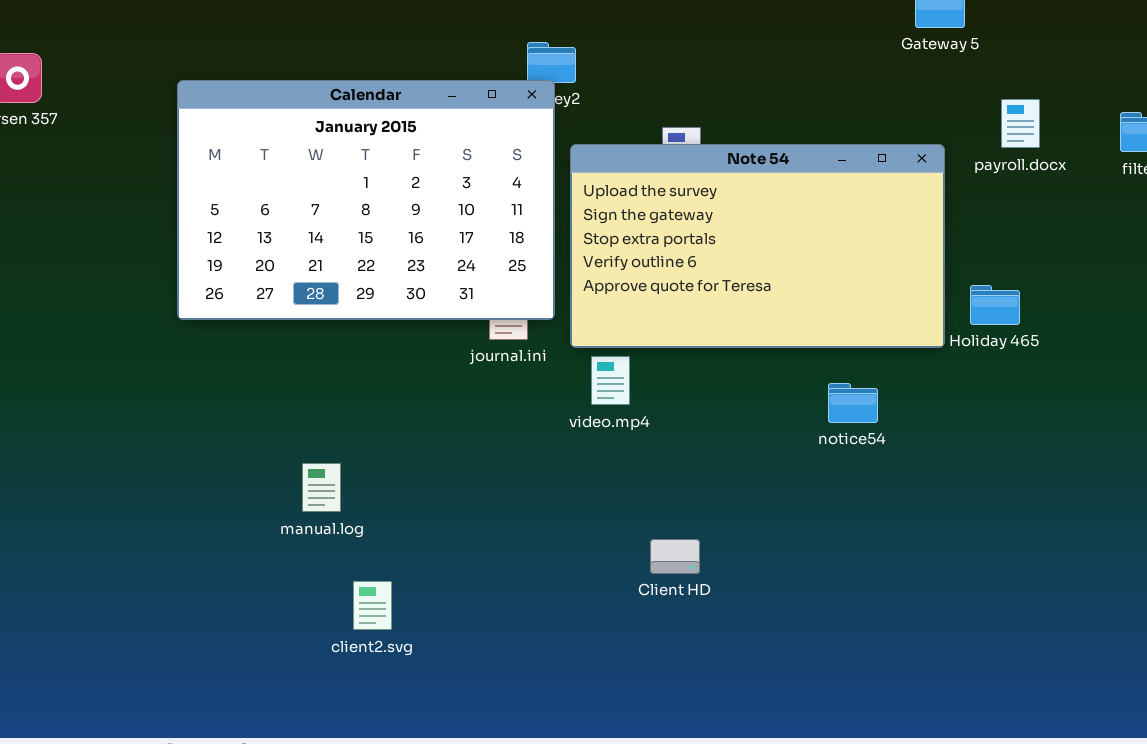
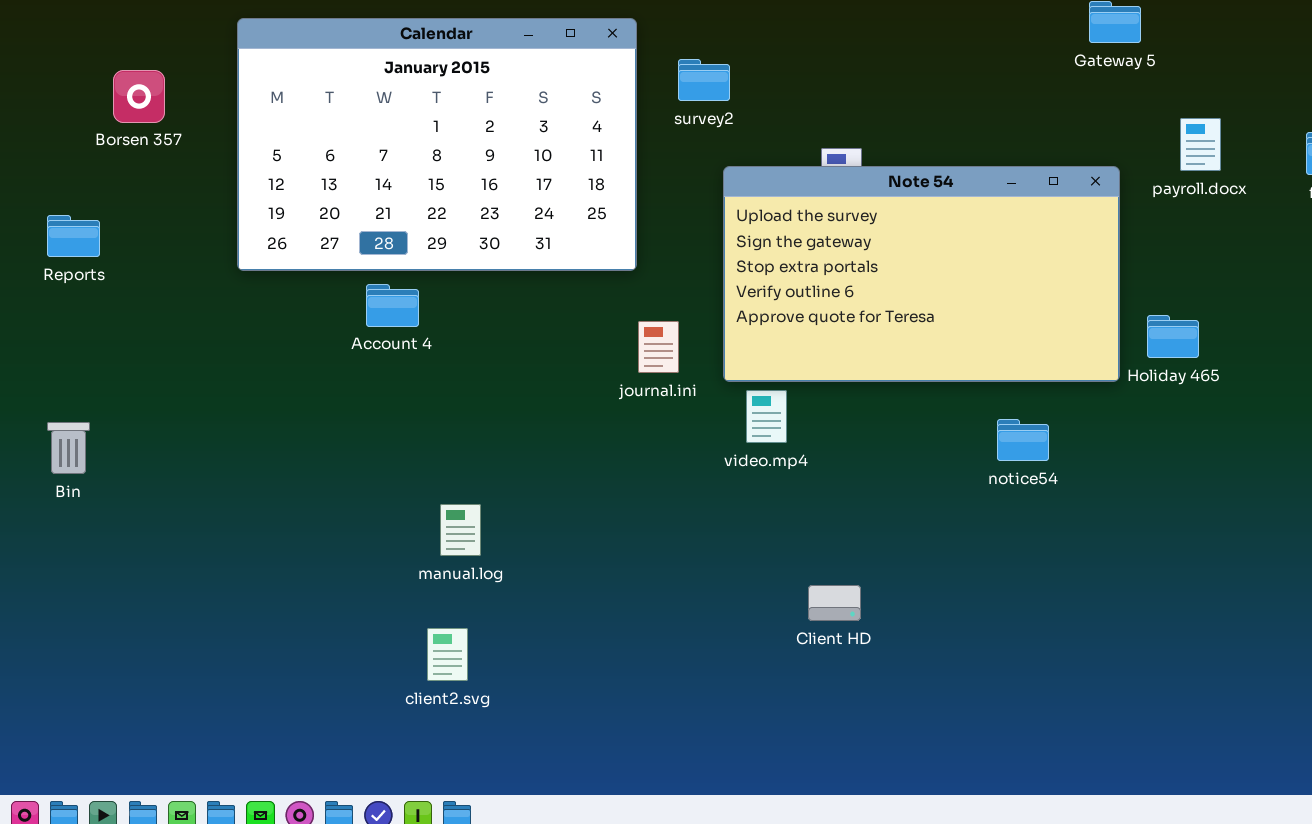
Calendar: [177,80,555,320] -> [237,18,637,271], moved
client2.svg: [353,581,392,630] -> [427,628,468,681], moved

